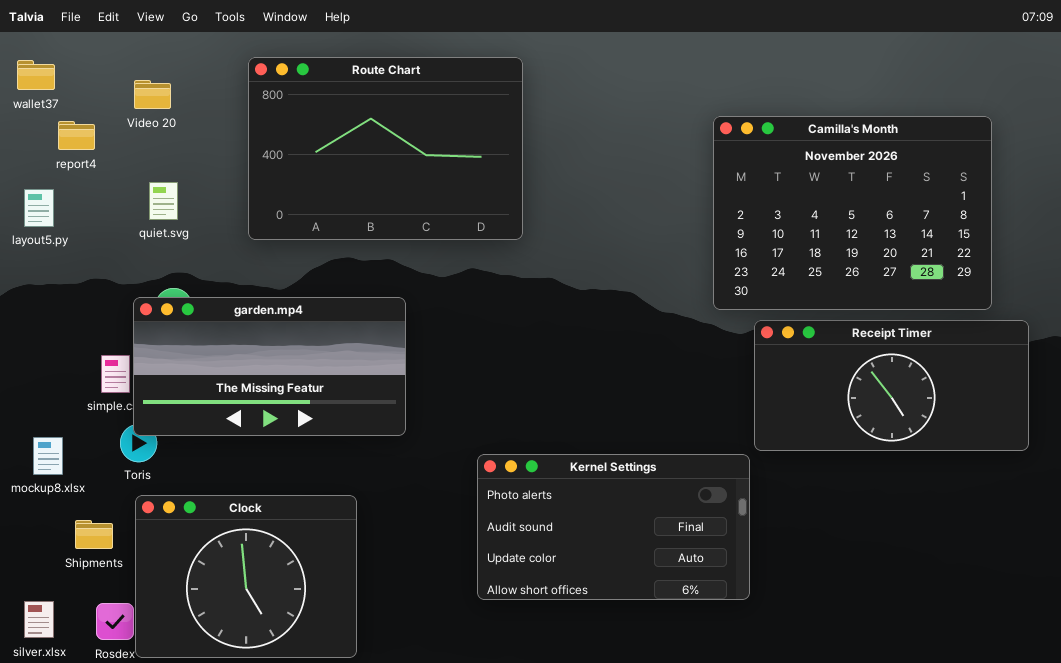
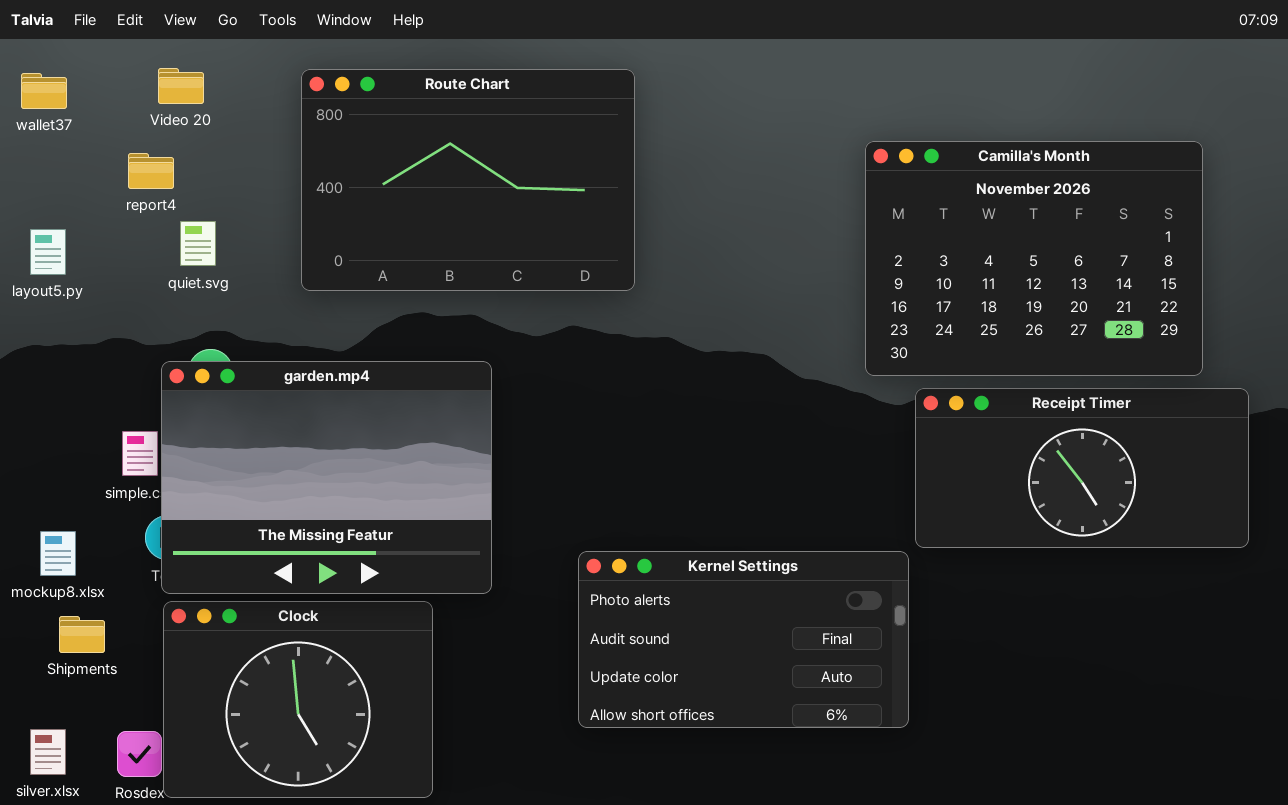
Video 20: [134,80,171,109] -> [158,68,204,104], moved
report4: [58,121,95,150] -> [128,153,174,189], moved
garden.mp4: [133,297,406,436] -> [161,361,492,594], resized
Shipments: [75,520,113,549] -> [59,616,105,653], moved

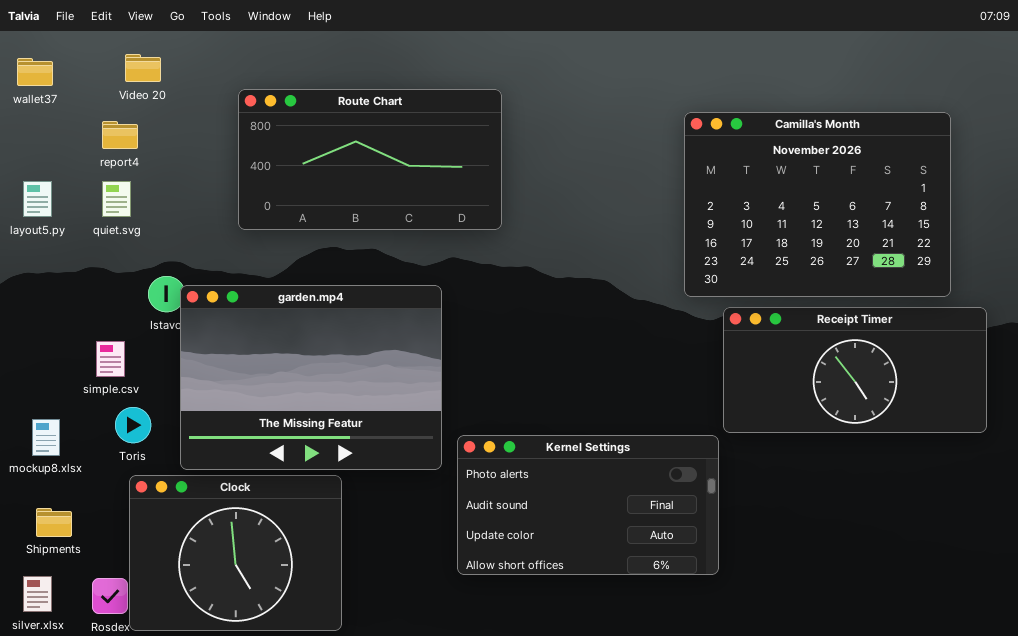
Route Chart: [301,69,635,291] -> [238,89,502,230], resized
quiet.svg: [180,221,216,266] -> [102,181,131,217], moved
garden.mp4: [161,361,492,594] -> [180,285,442,470], moved
Shipments: [59,616,105,653] -> [36,508,72,537], moved

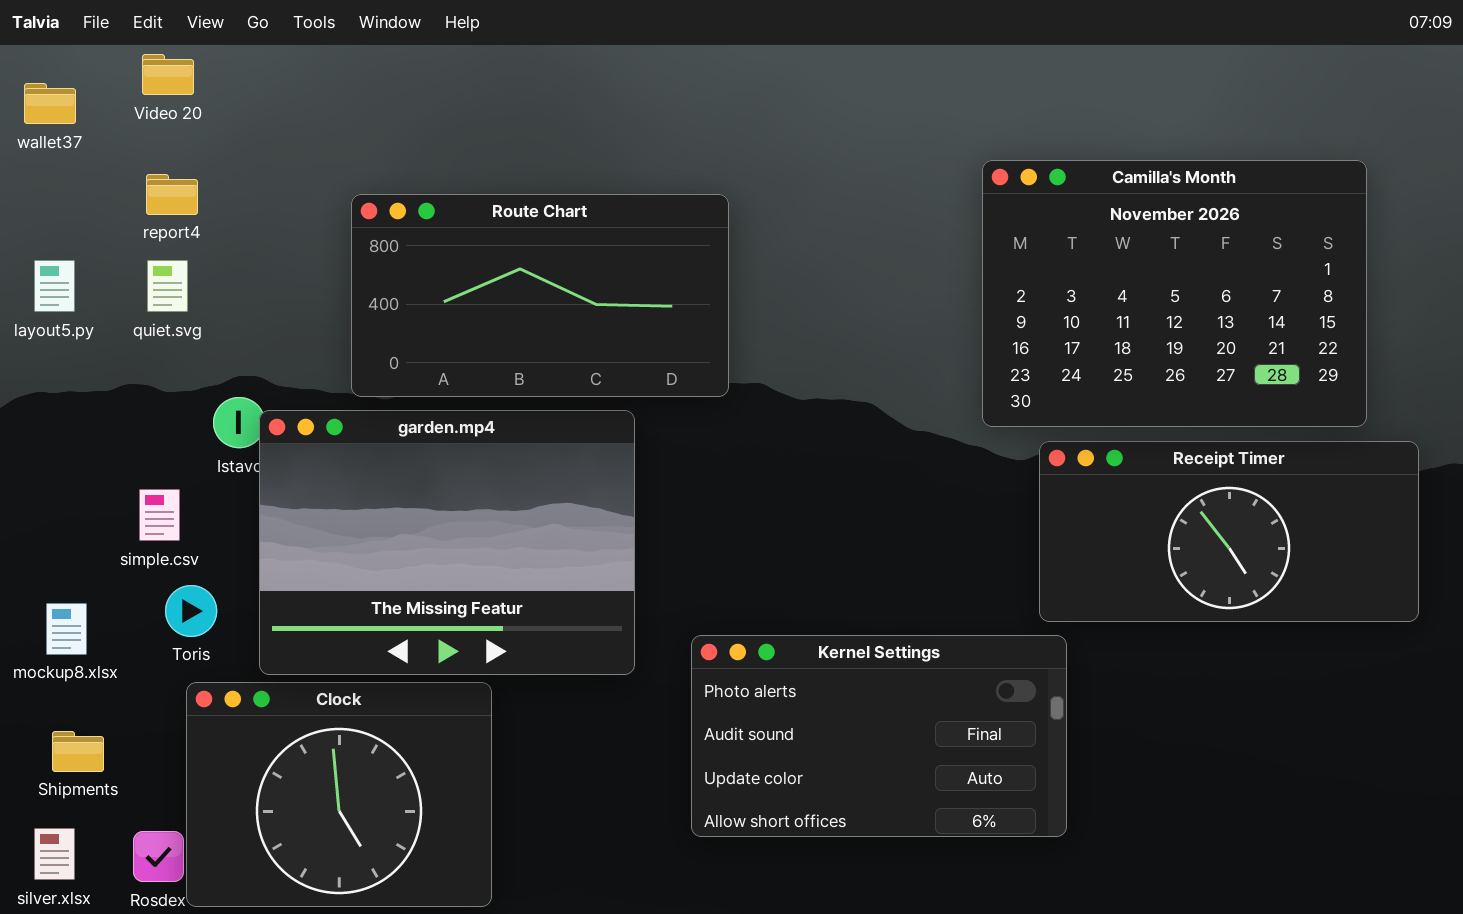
Video 20: [125,54,161,82] -> [142,54,194,95], moved
Route Chart: [238,89,502,230] -> [351,194,729,397], moved
Kernel Settings: [457,435,719,575] -> [691,635,1067,837], moved

